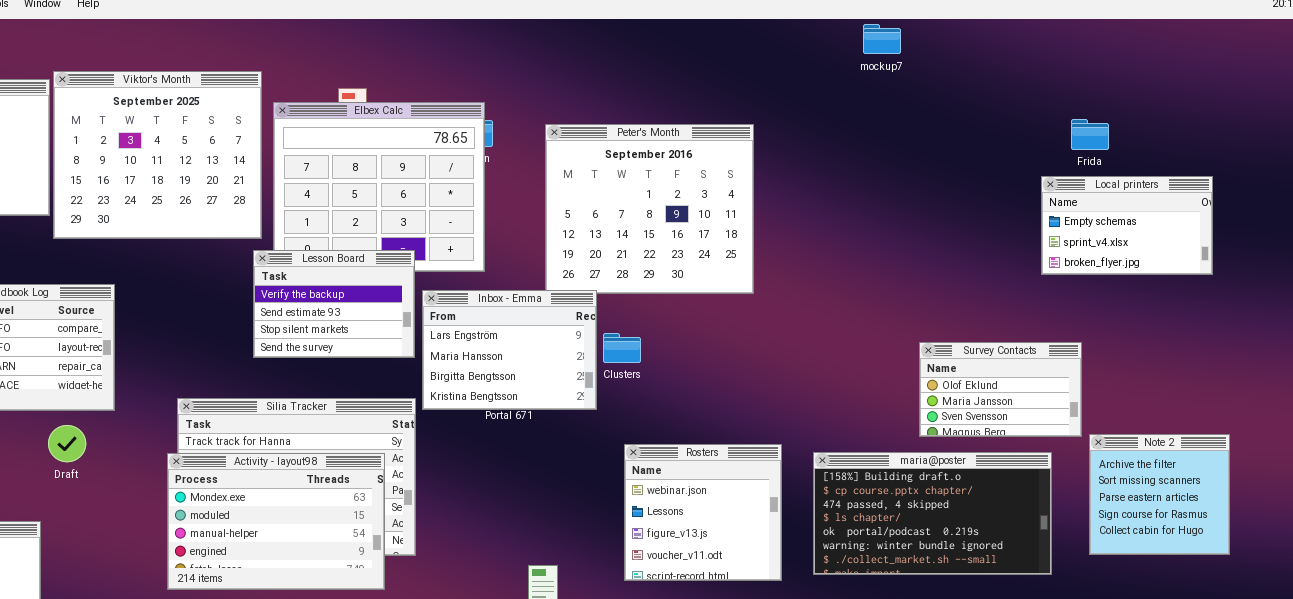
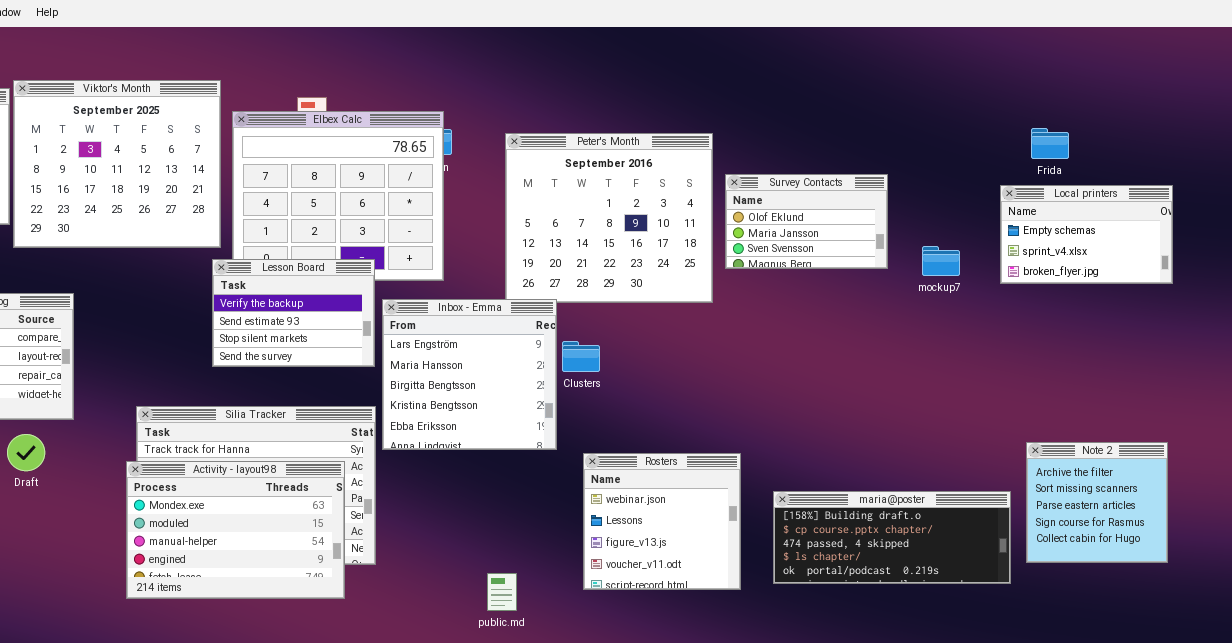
mockup7: [863,24,901,54] -> [922,246,960,276], moved
Inbox - Emma: [422,290,597,410] -> [382,299,557,450], resized
Survey Contacts: [919,342,1082,437] -> [725,174,888,269], moved
Note 2: [1089,434,1230,555] -> [1026,442,1168,563], moved
maria@poster: [813,452,1052,575] -> [773,491,1011,584], resized

